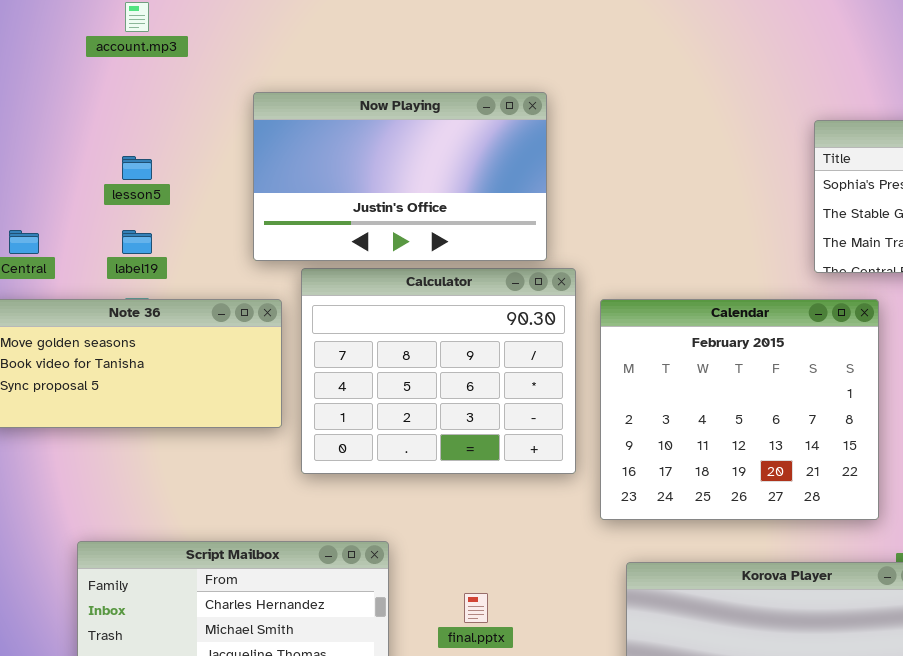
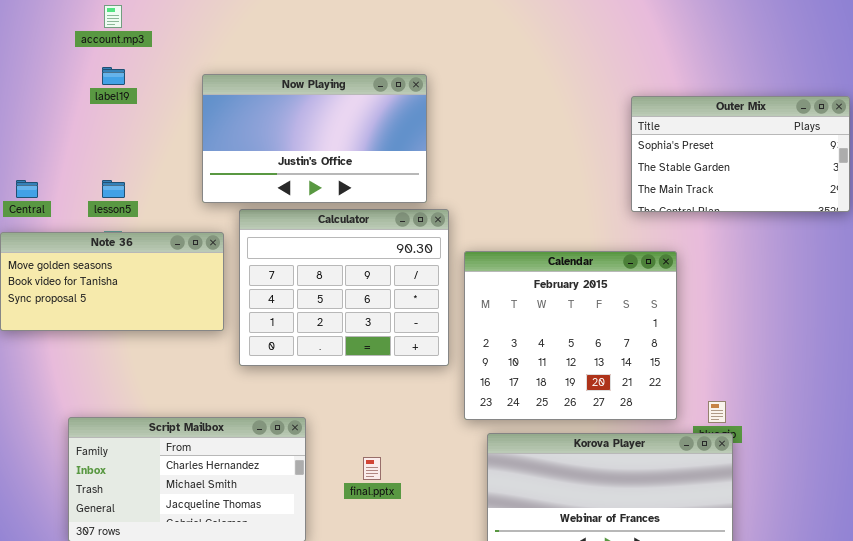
lesson5: [122,156,152,180] -> [102,180,125,198], moved
label19: [122,230,152,254] -> [102,67,125,85], moved
Calendar: [600,299,879,520] -> [464,251,677,420], moved

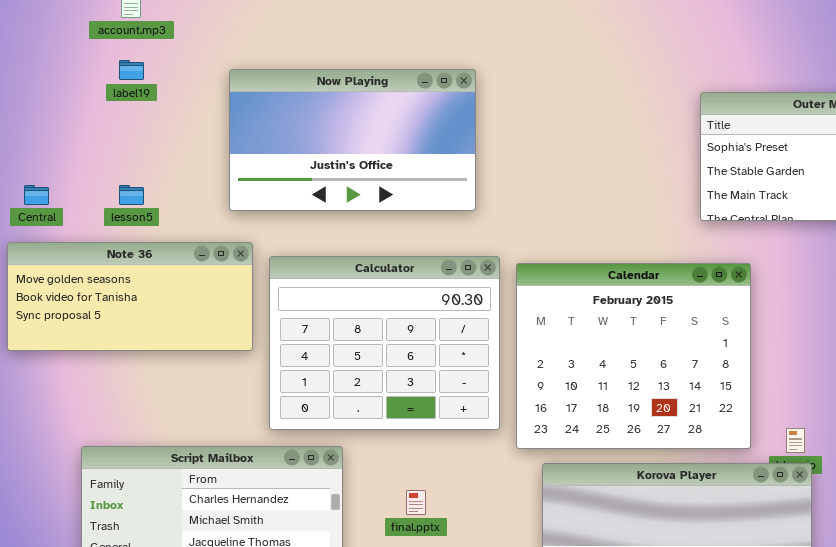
Calculator: [239,209,449,366] -> [269,256,500,430], moved

